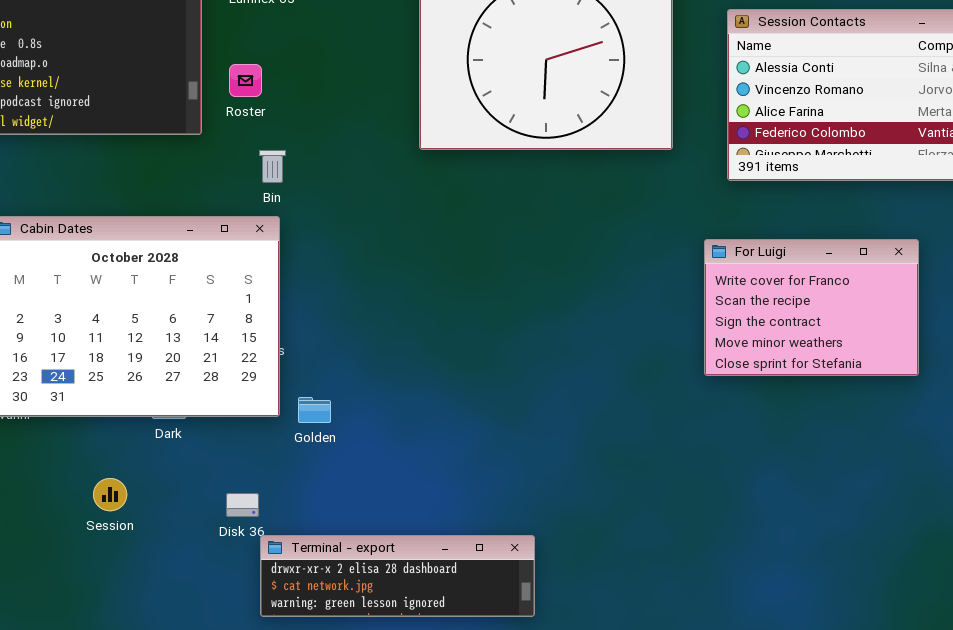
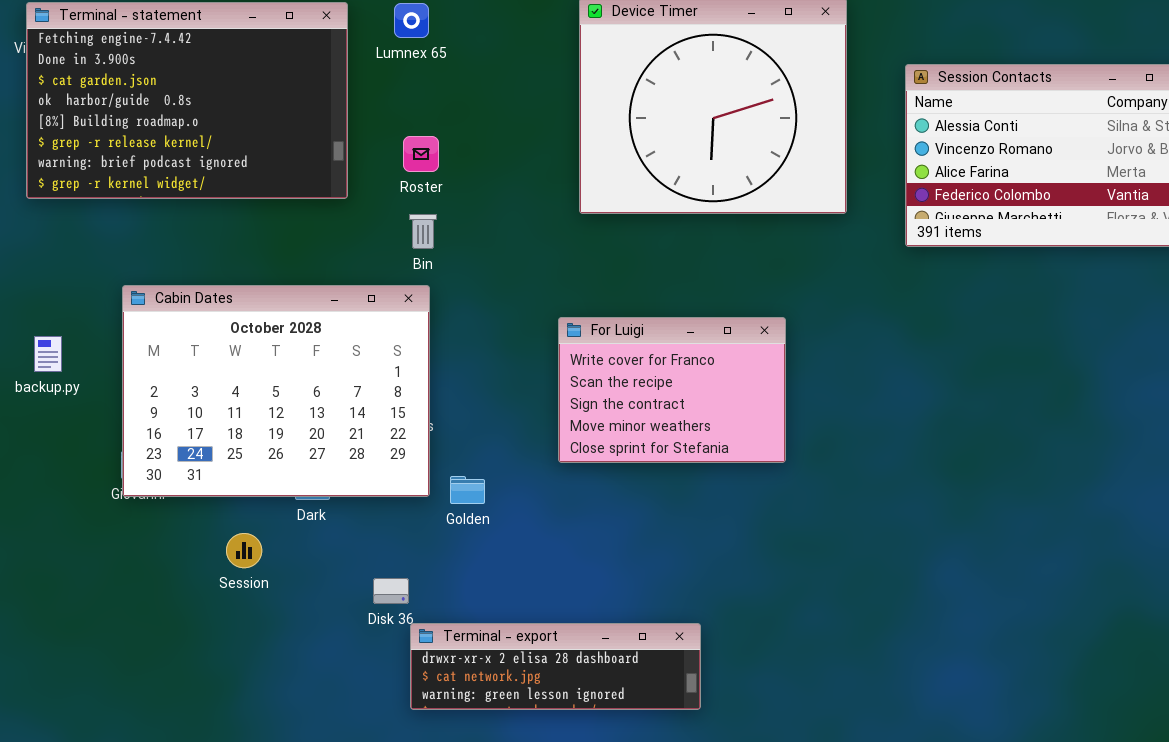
Roster: [229,64,262,97] -> [403,136,439,172], moved
For Luigi: [704,239,919,376] -> [558,317,786,463], moved
Session: [93,478,127,511] -> [226,533,262,568], moved

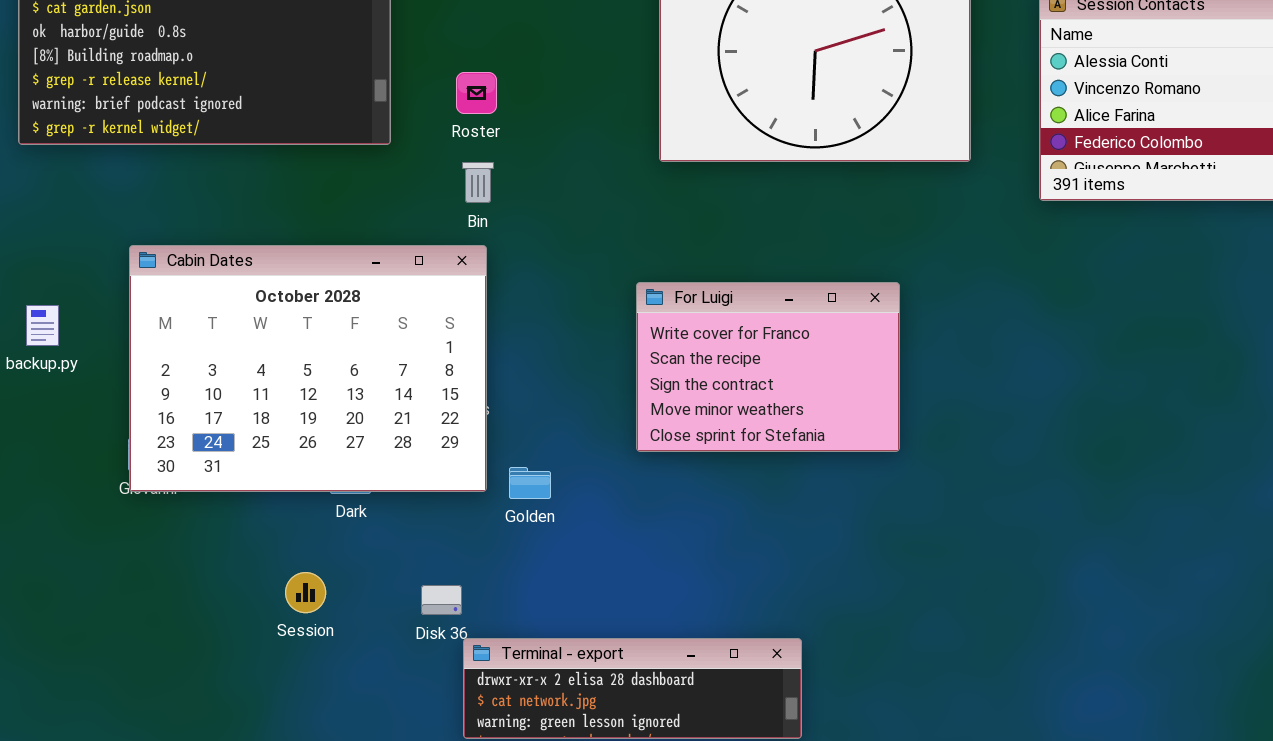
Session: [226,533,262,568] -> [285,572,326,613], moved

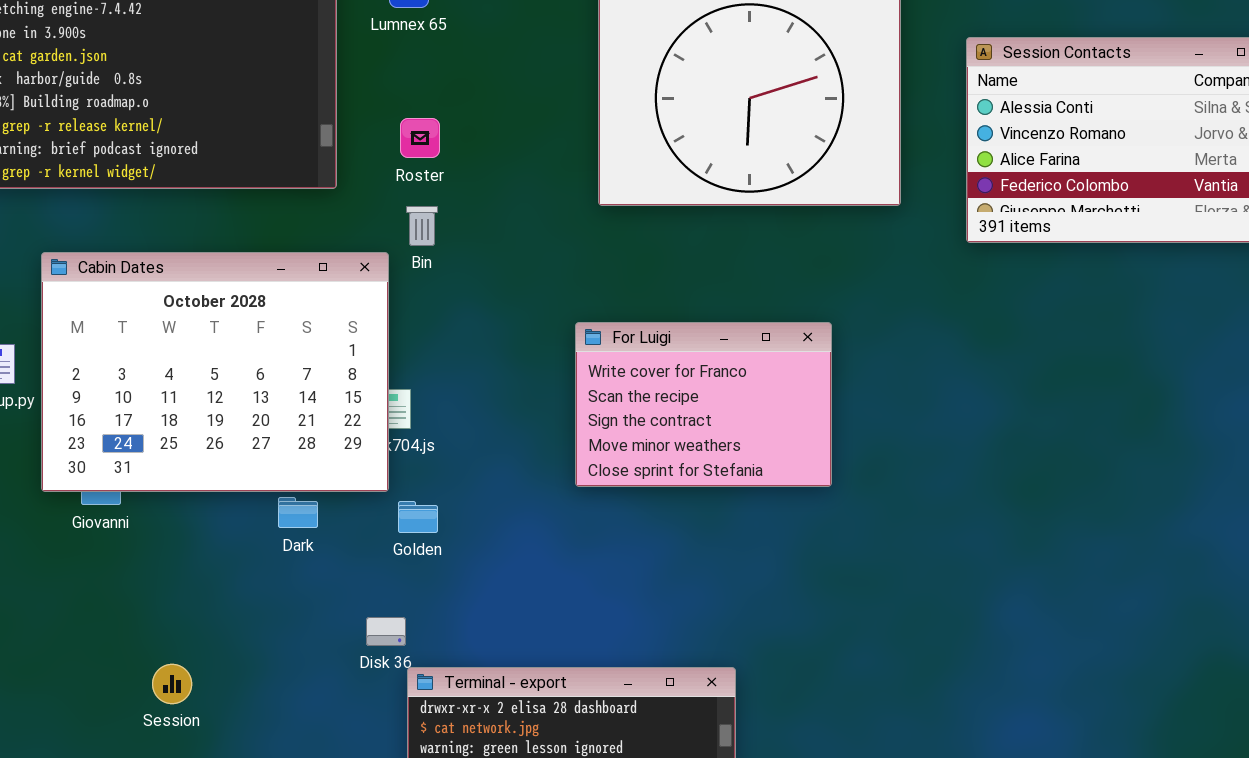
Cabin Dates: [129,245,487,492] -> [41,252,389,492], moved
Golden: [509,467,551,499] -> [398,501,438,533], moved
Session: [285,572,326,613] -> [152,664,192,704], moved

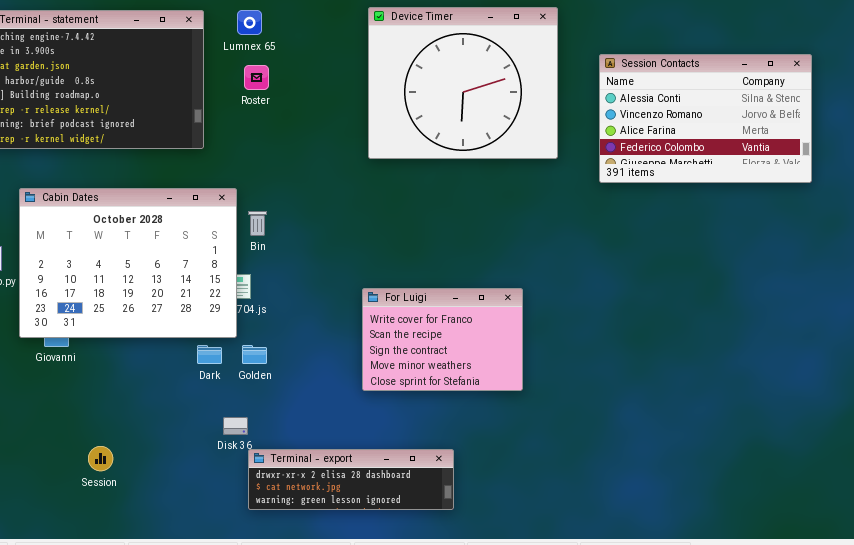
Roster: [400,118,440,158] -> [244,65,269,90], moved
Bin: [406,206,438,246] -> [248,211,267,236], moved
For Luigi: [575,322,832,487] -> [362,288,523,391], moved
Dark: [278,497,318,528] -> [197,345,222,364], moved

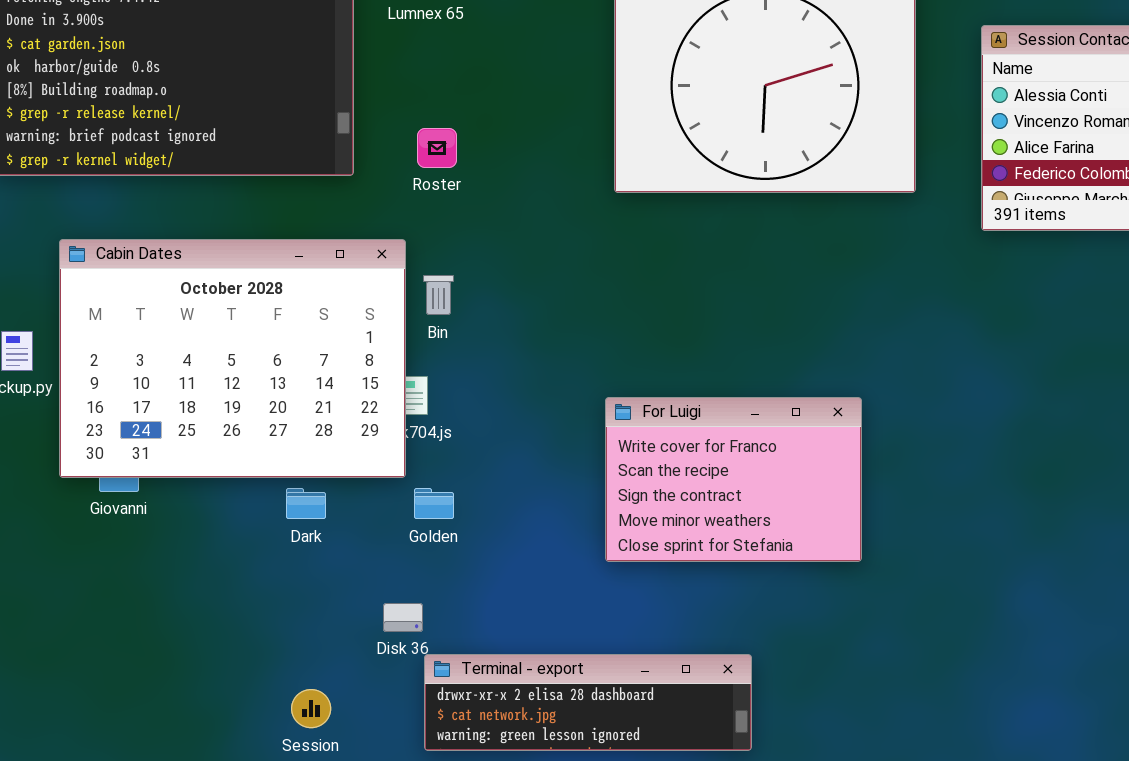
Roster: [244,65,269,90] -> [417,128,457,168], moved
Dark: [197,345,222,364] -> [286,488,326,519], moved
Session: [88,446,113,471] -> [291,689,331,728], moved

